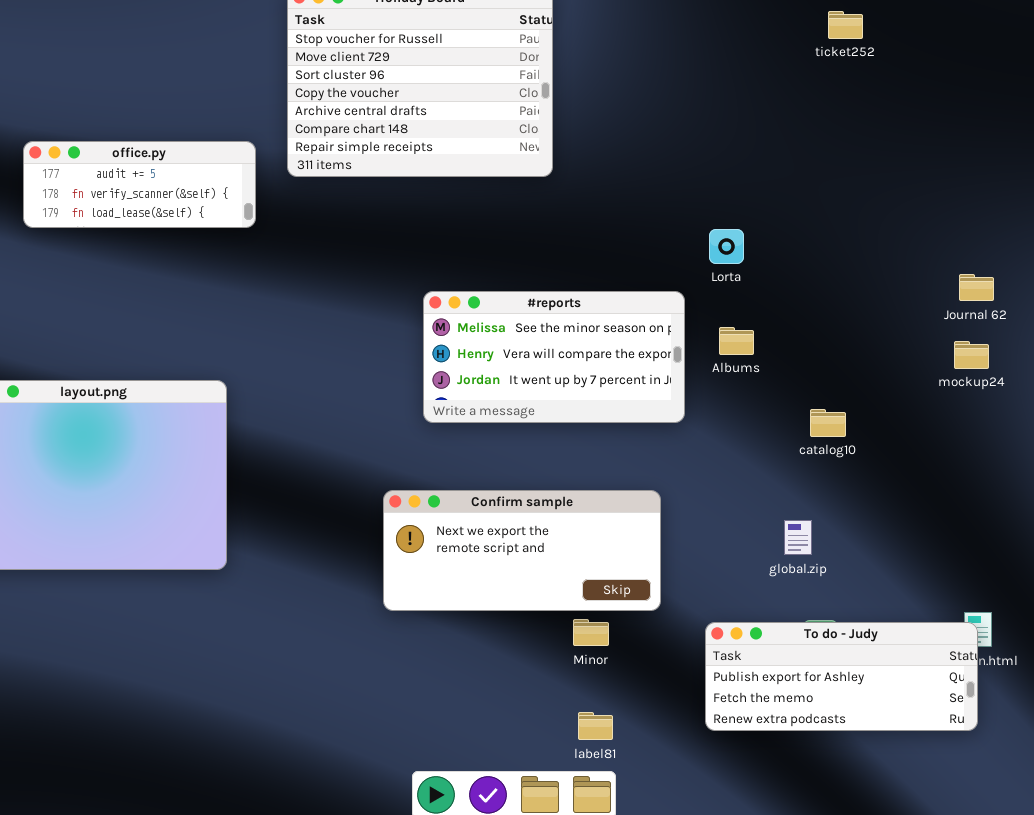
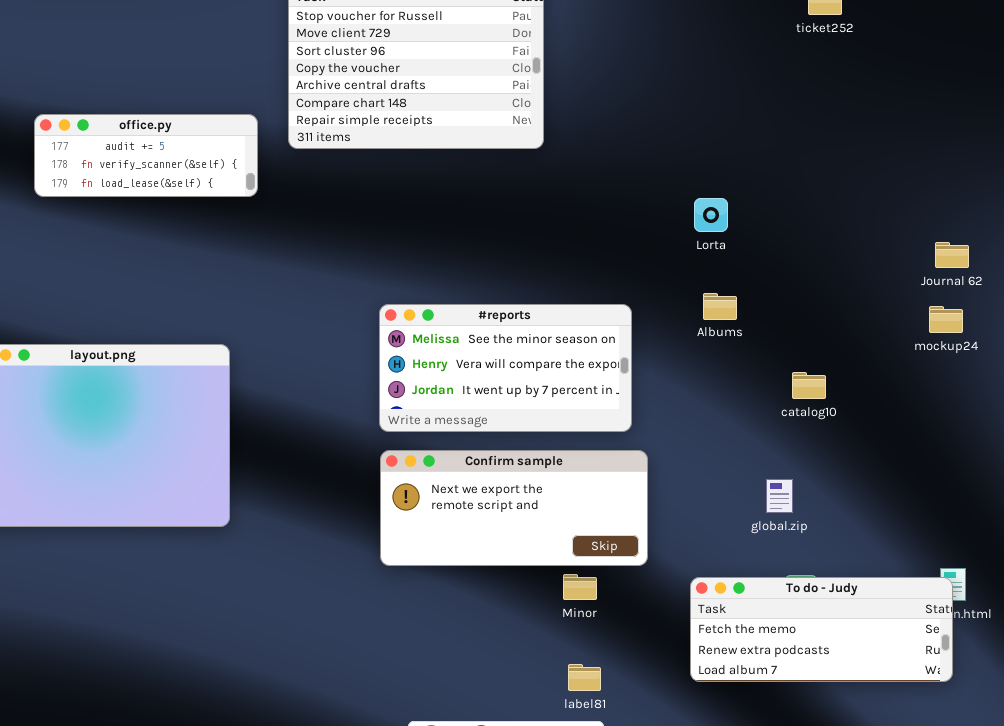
#reports: [423,291,685,423] -> [379,304,632,432], moved
To do - Judy: [705,622,978,731] -> [690,577,953,682], scrolled down 1 row

